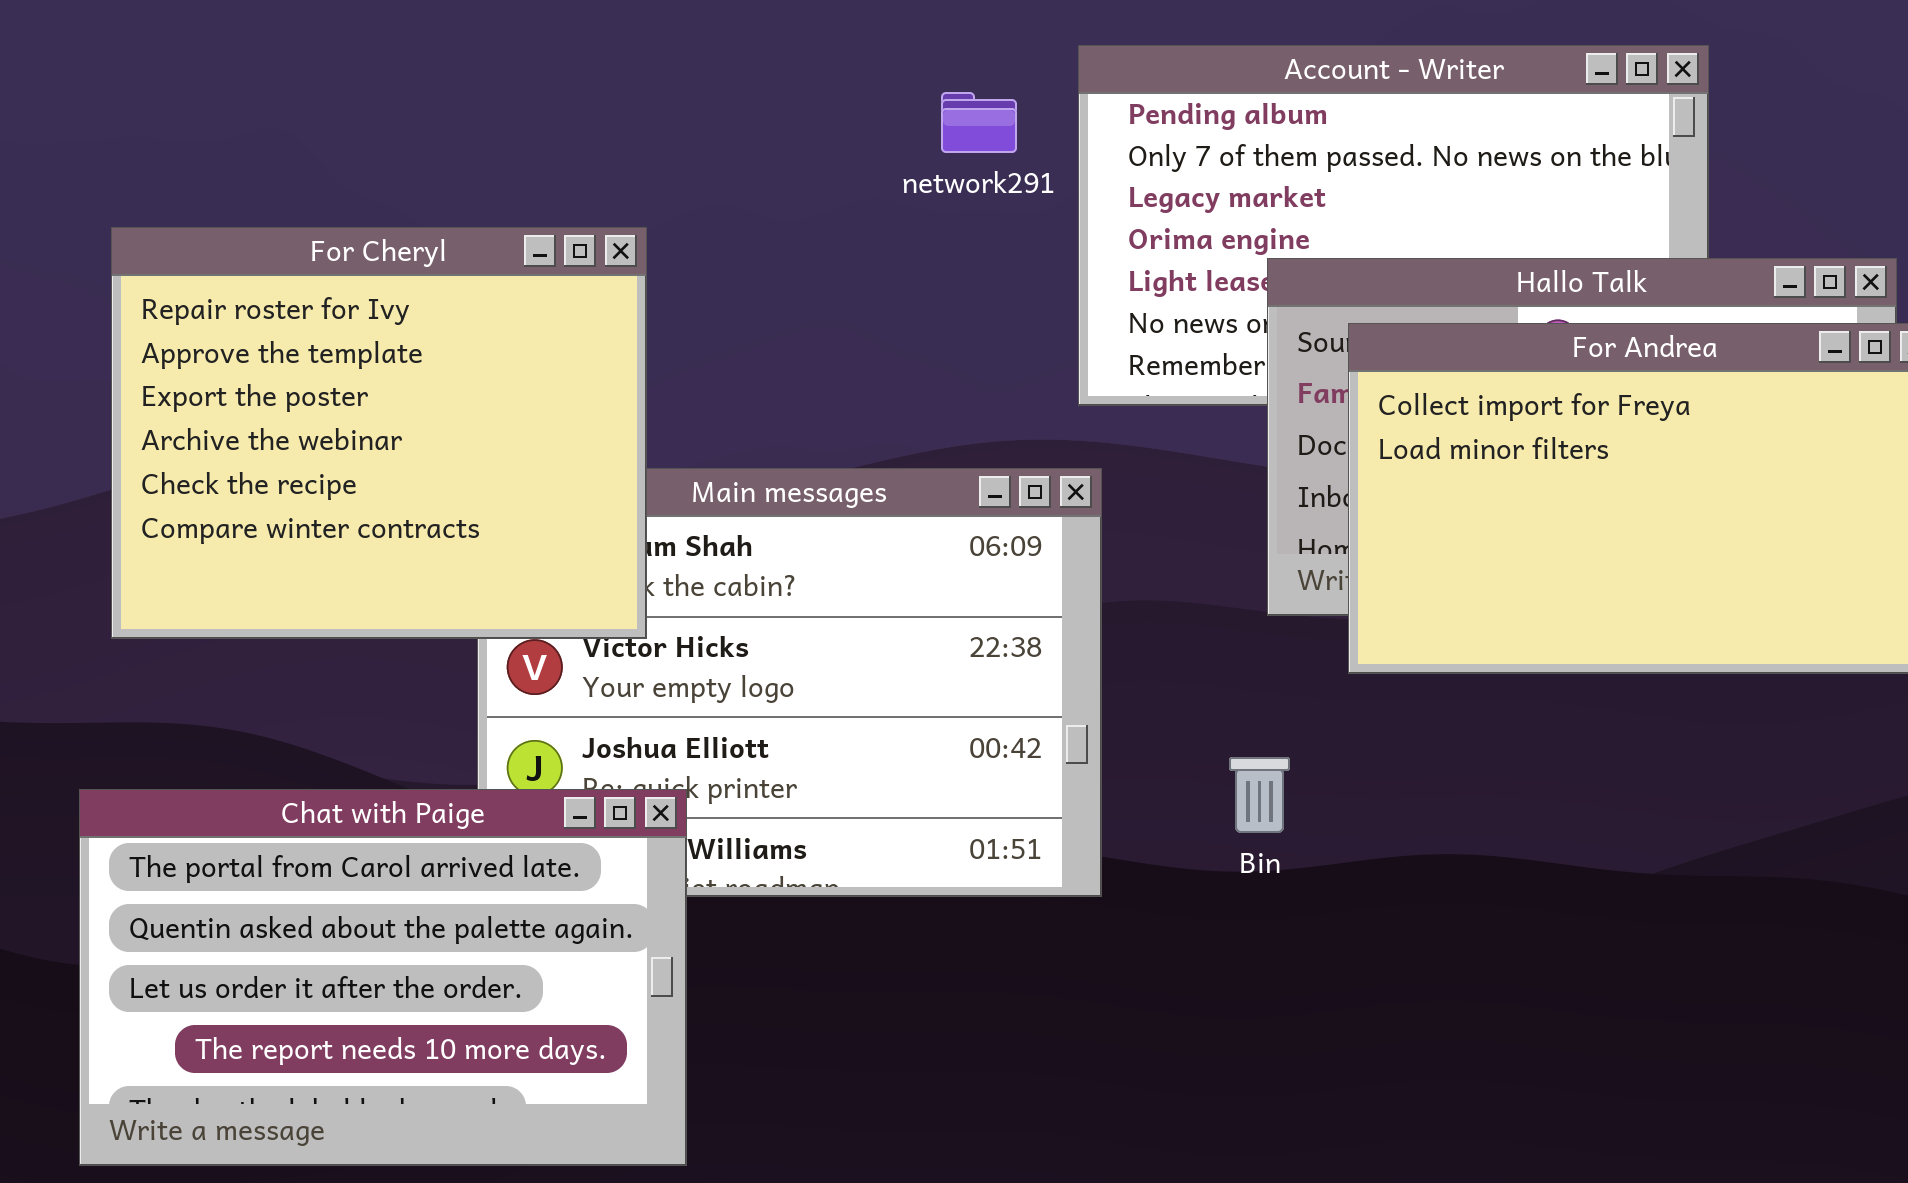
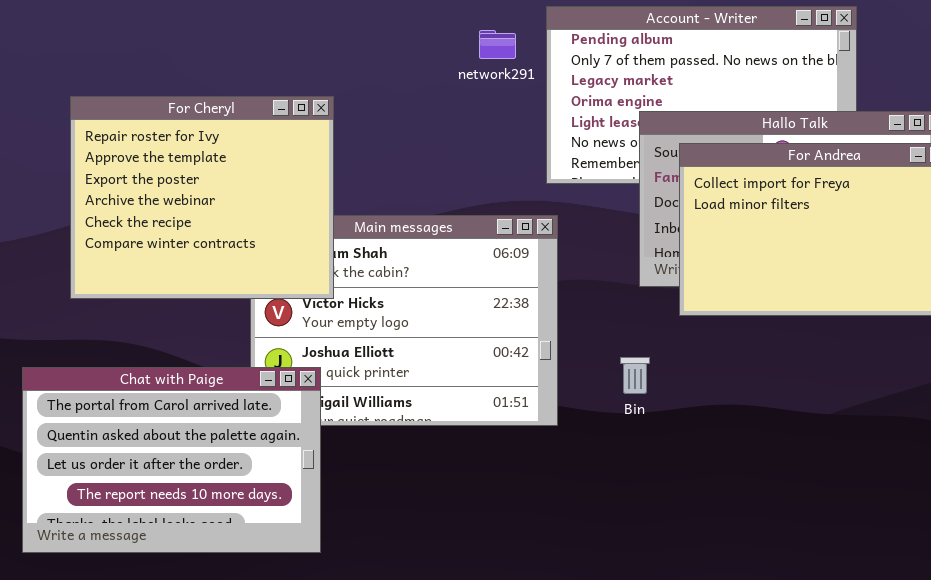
Chat with Paige: [79,789,687,1166] -> [22,367,321,553], moved

